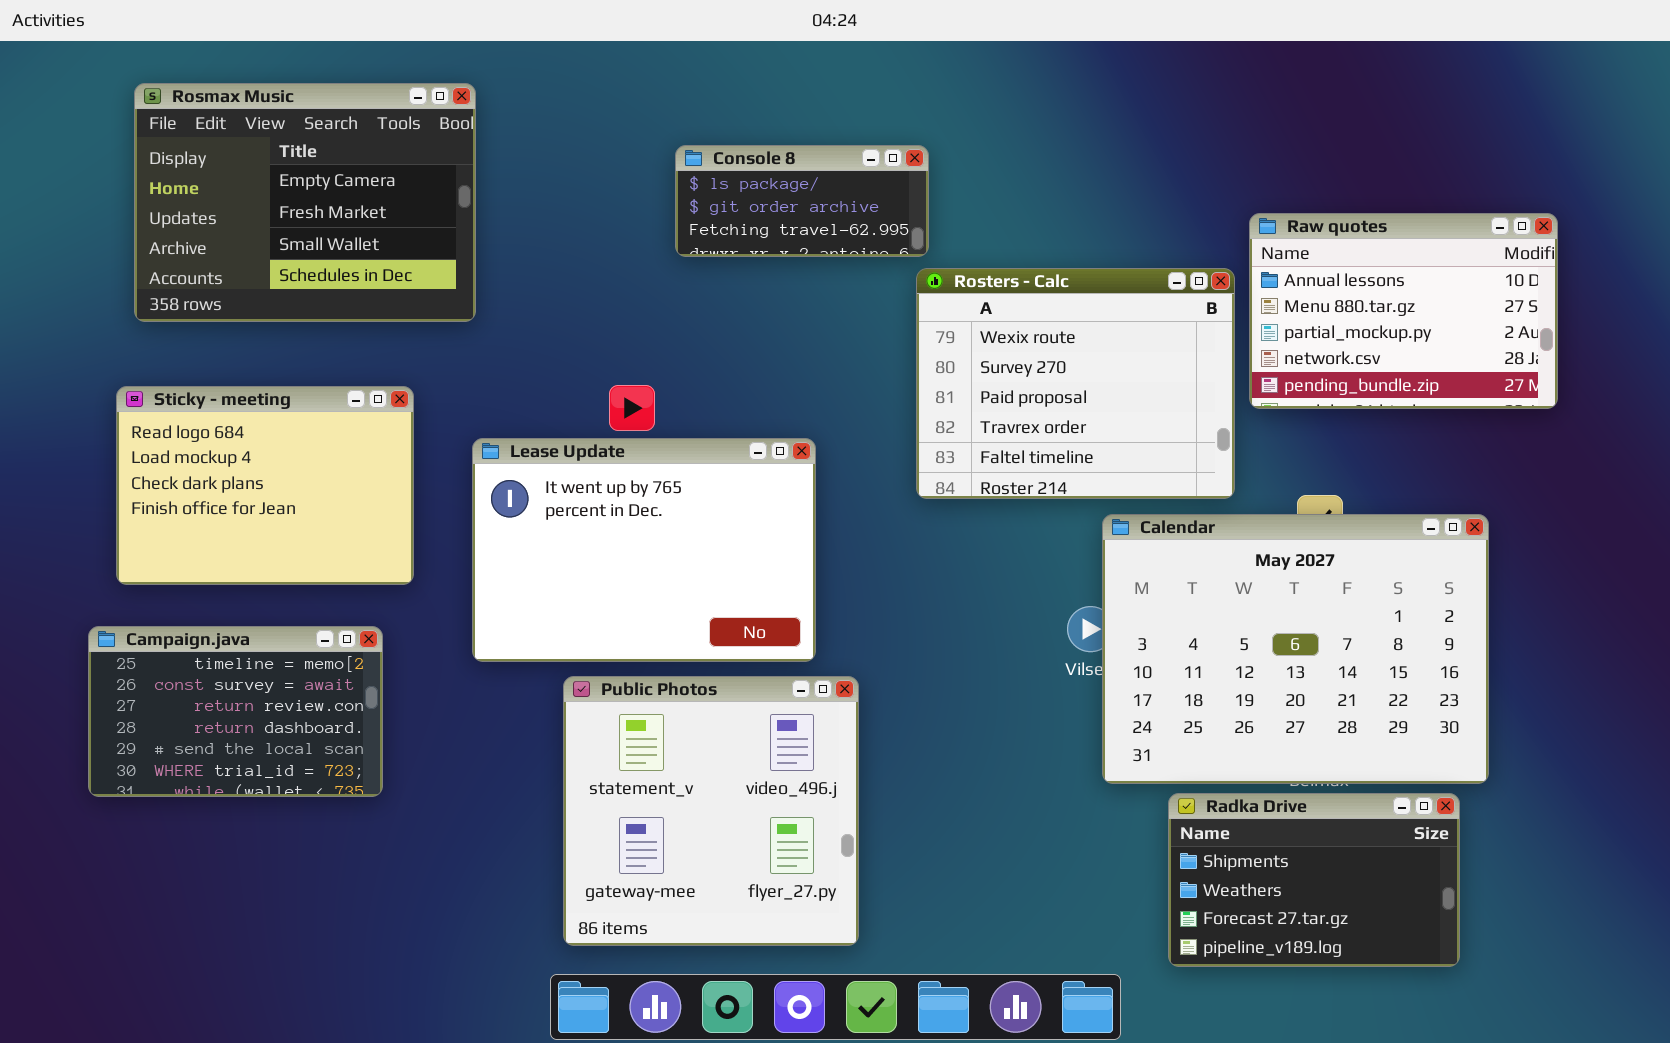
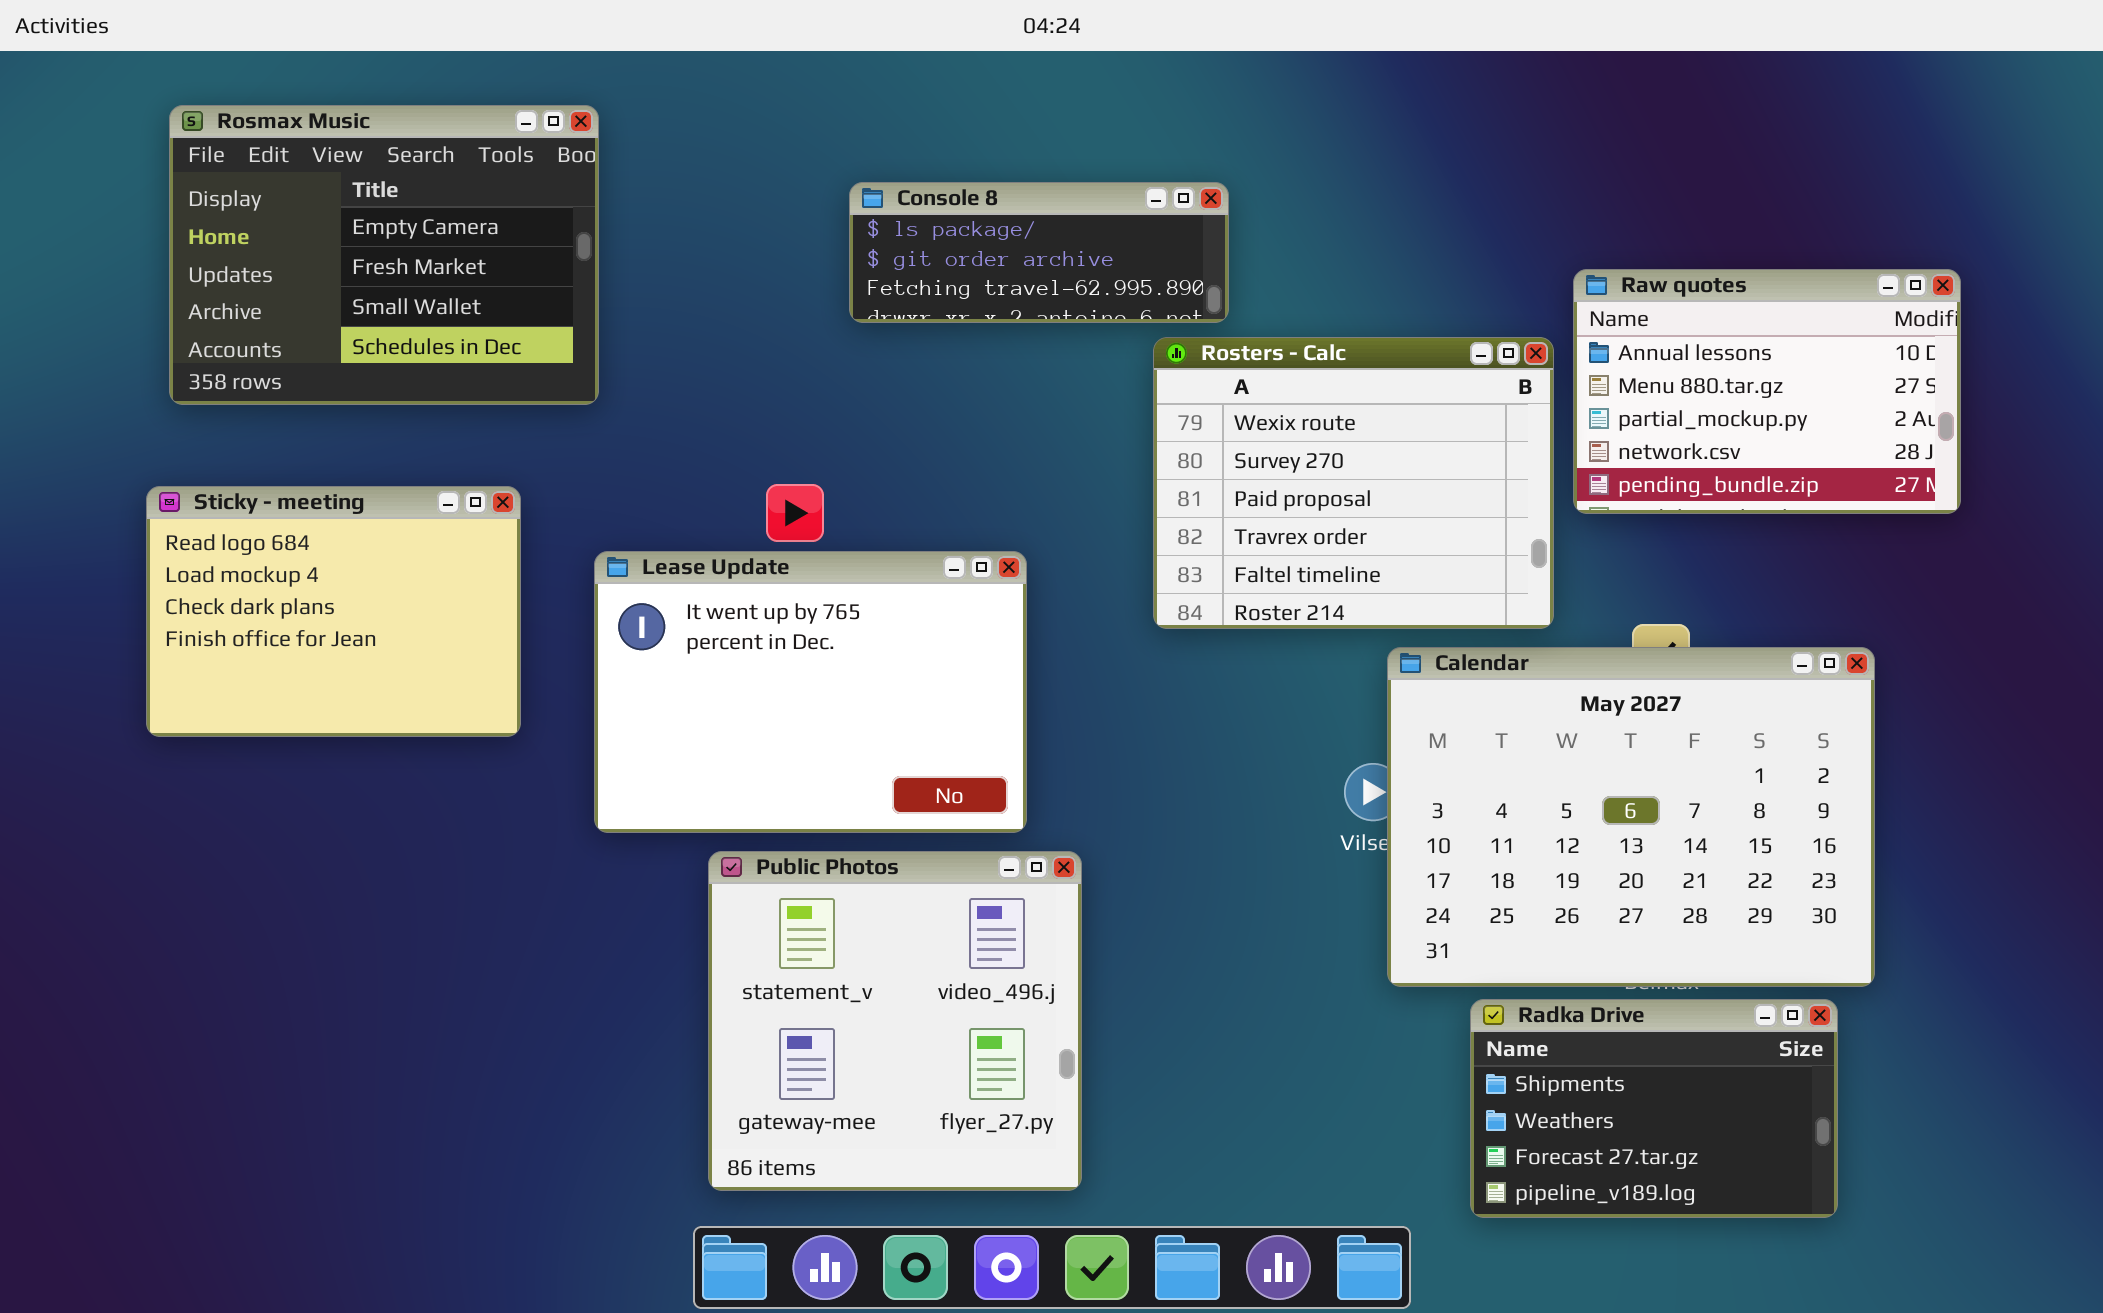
Console 8: [675,145,929,257] -> [849,182,1229,323], resized
Campaign.java: [88,626,383,797] -> none, closed

